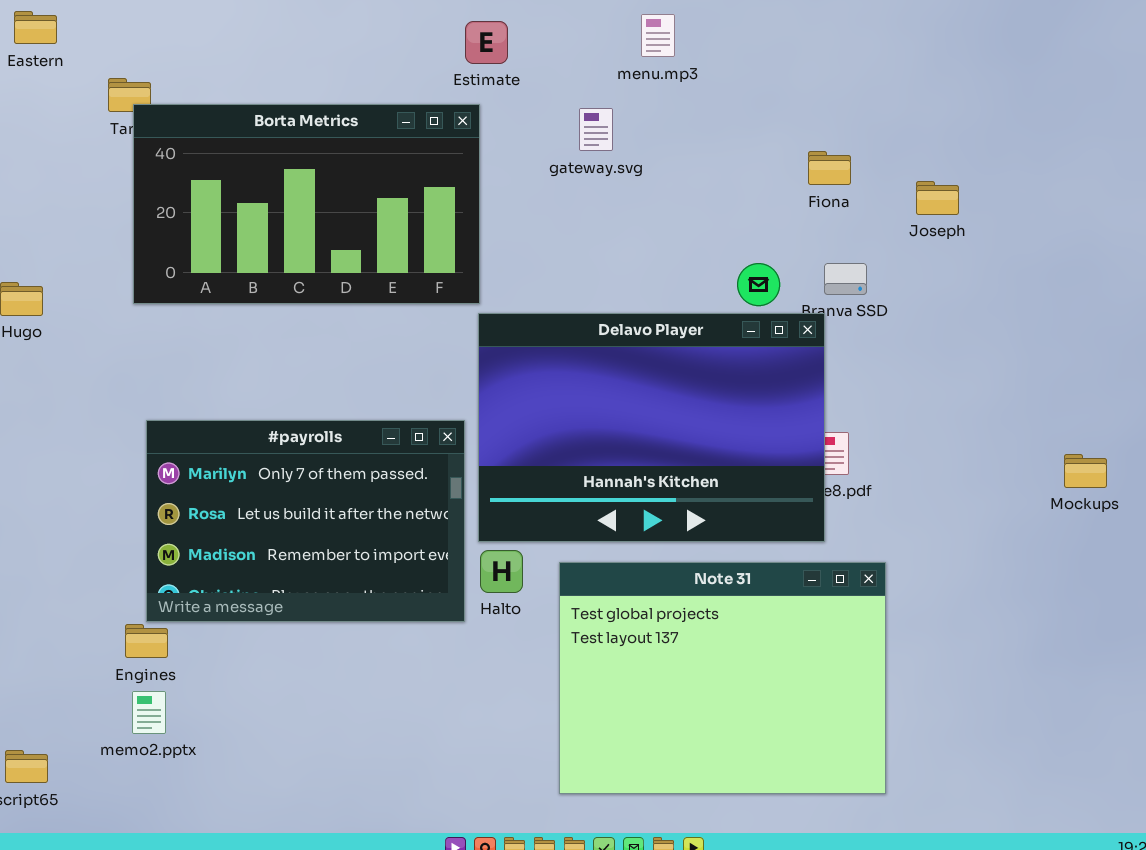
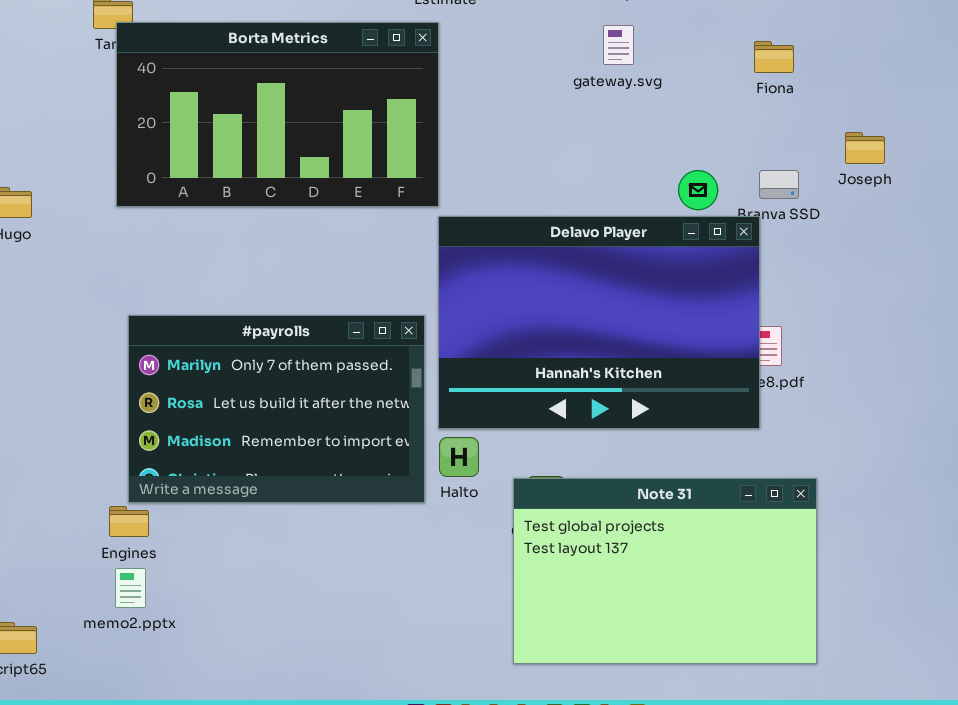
gateway.svg: [579,108,613,151] -> [603,25,634,65], moved
Fiona: [808,151,851,185] -> [754,41,794,73], moved
Joseph: [916,181,959,215] -> [845,132,885,164], moved
Note 31: [559,562,886,794] -> [513,478,817,664], resized

